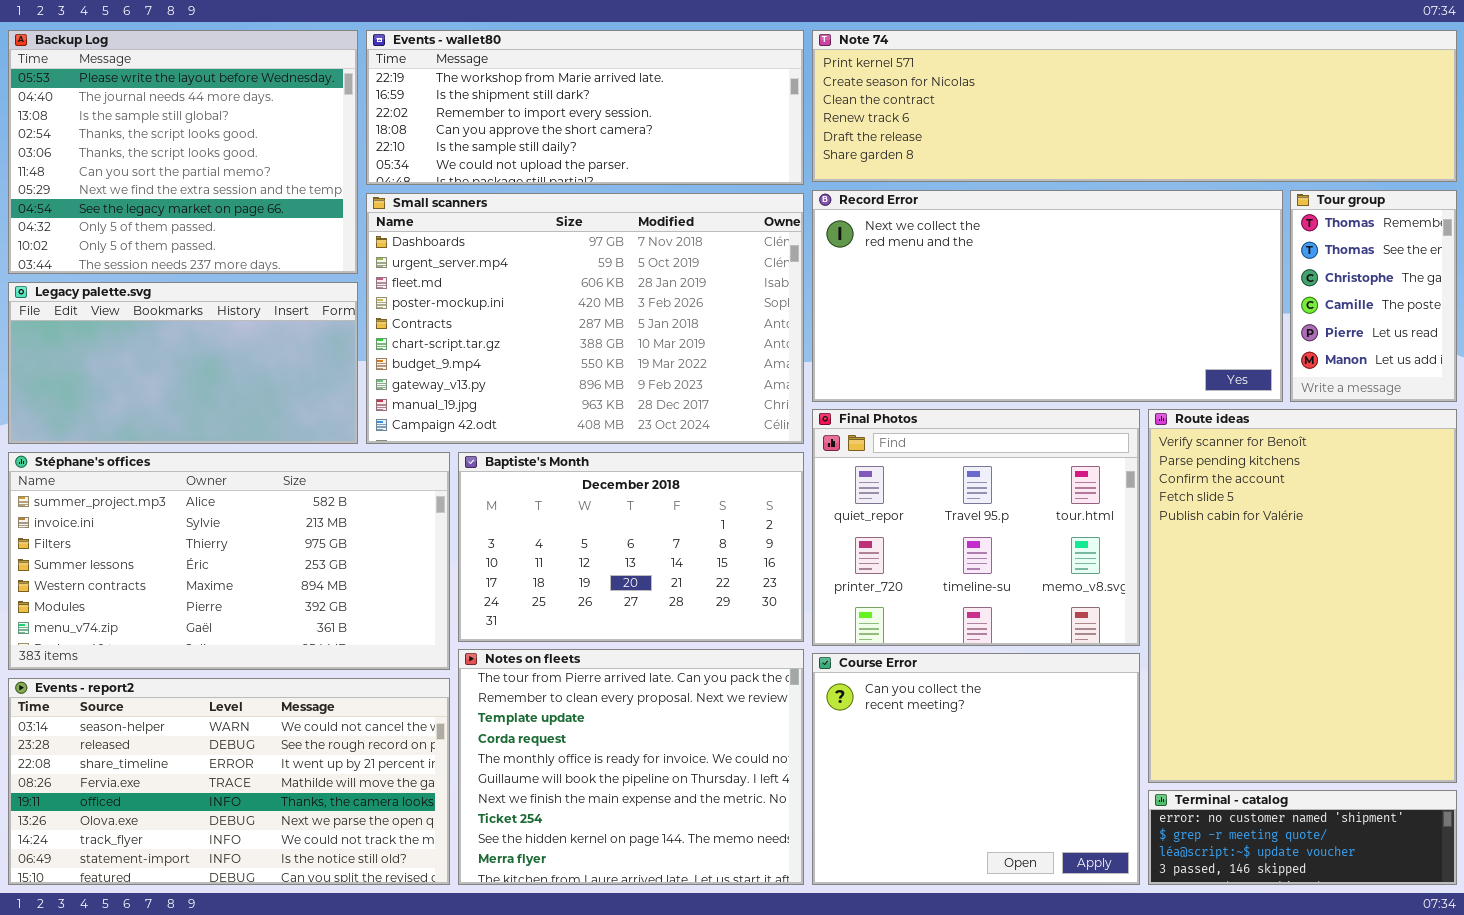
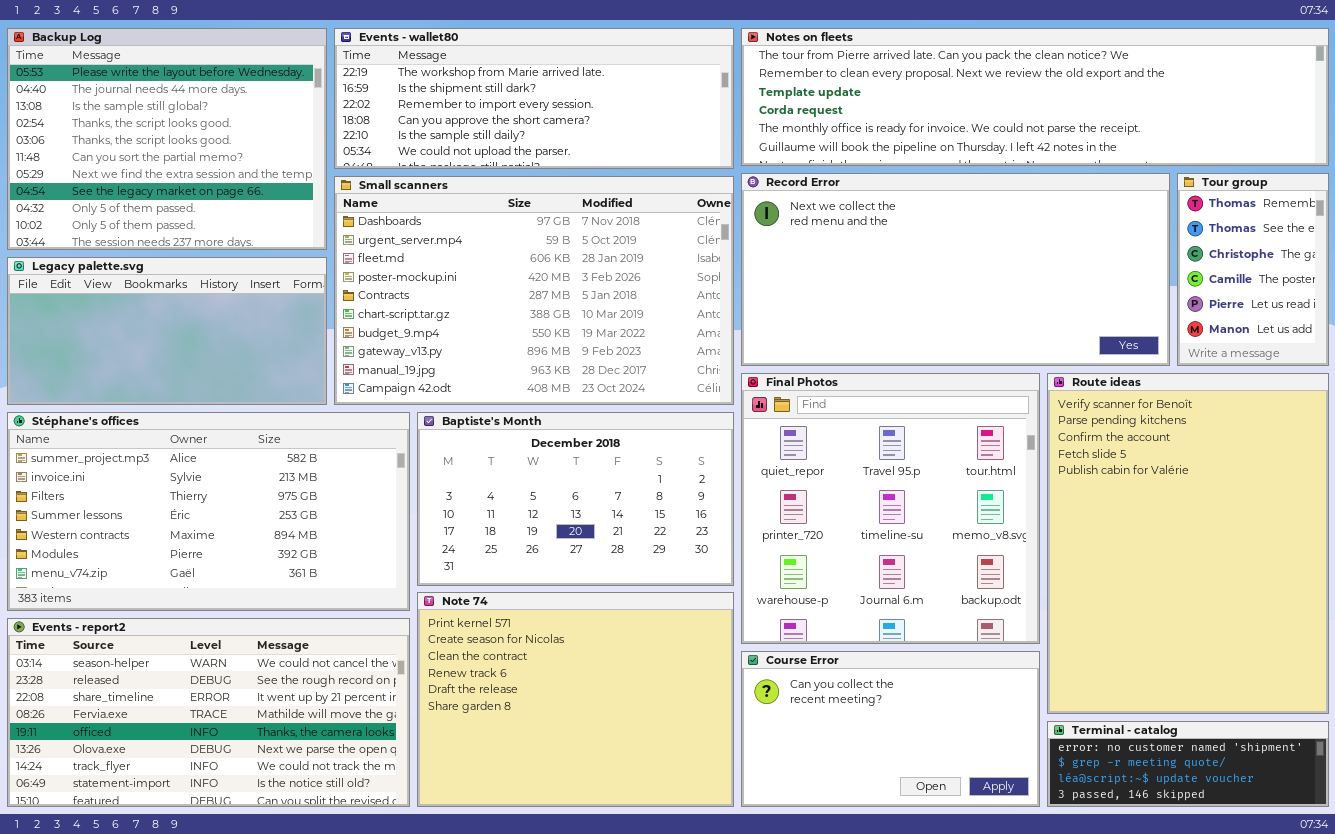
Note 74: [812,30,1457,182] -> [417,592,734,807], moved, resized
Final Photos: [812,409,1140,646] -> [741,373,1040,644], resized
Notes on fleets: [458,649,804,885] -> [741,28,1329,166], moved, resized
Course Error: [812,653,1140,885] -> [741,651,1040,807], resized

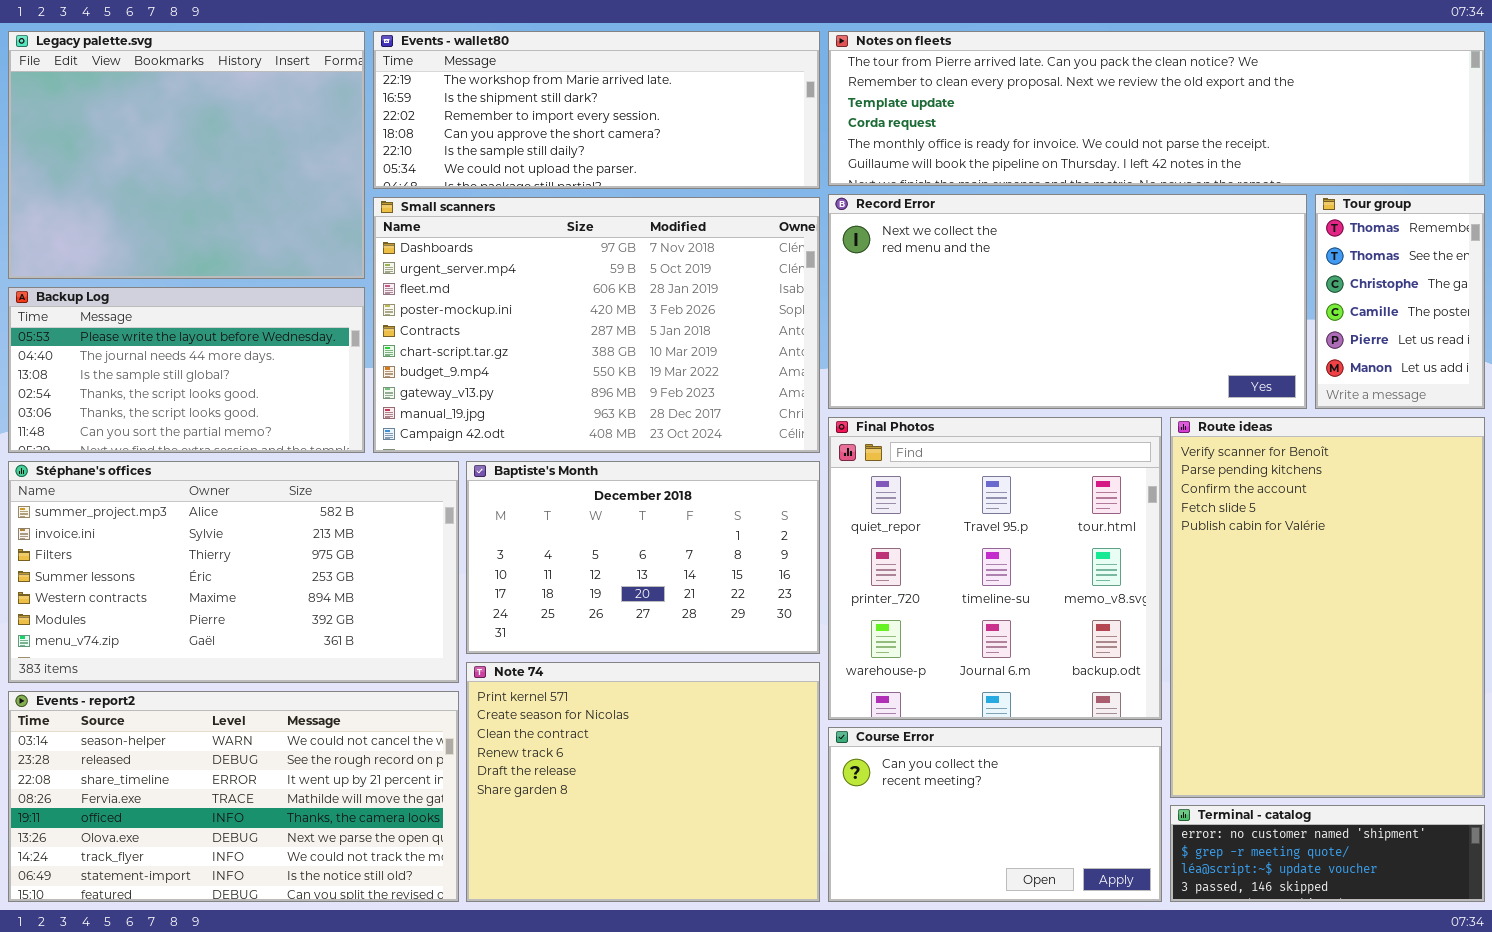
Backup Log: [7,28,327,250] -> [8,287,365,453], moved, resized
Legacy palette.svg: [7,257,327,405] -> [8,31,365,279], moved, resized

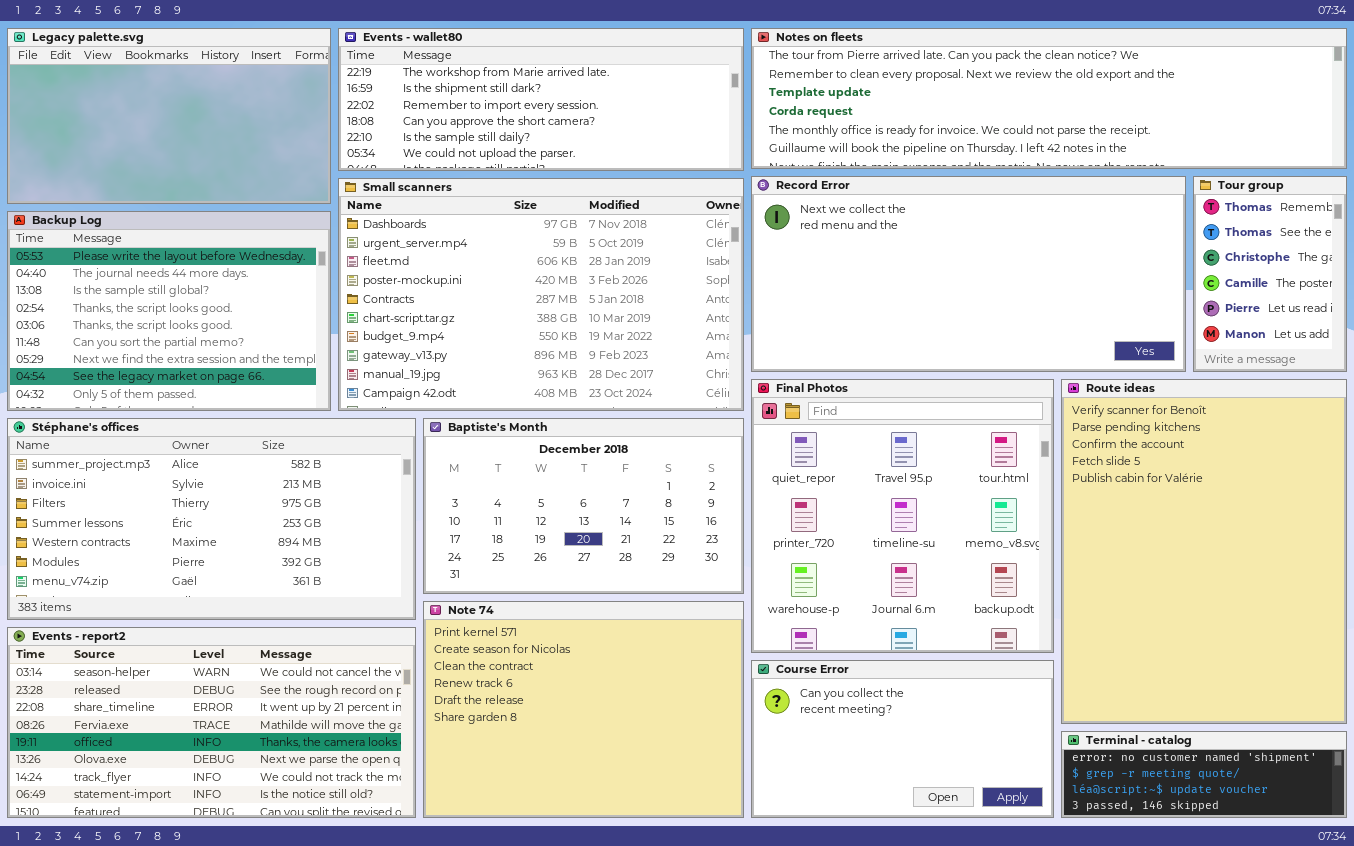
Legacy palette.svg: [8,31,365,279] -> [7,28,331,204], resized
Backup Log: [8,287,365,453] -> [7,211,331,411], resized

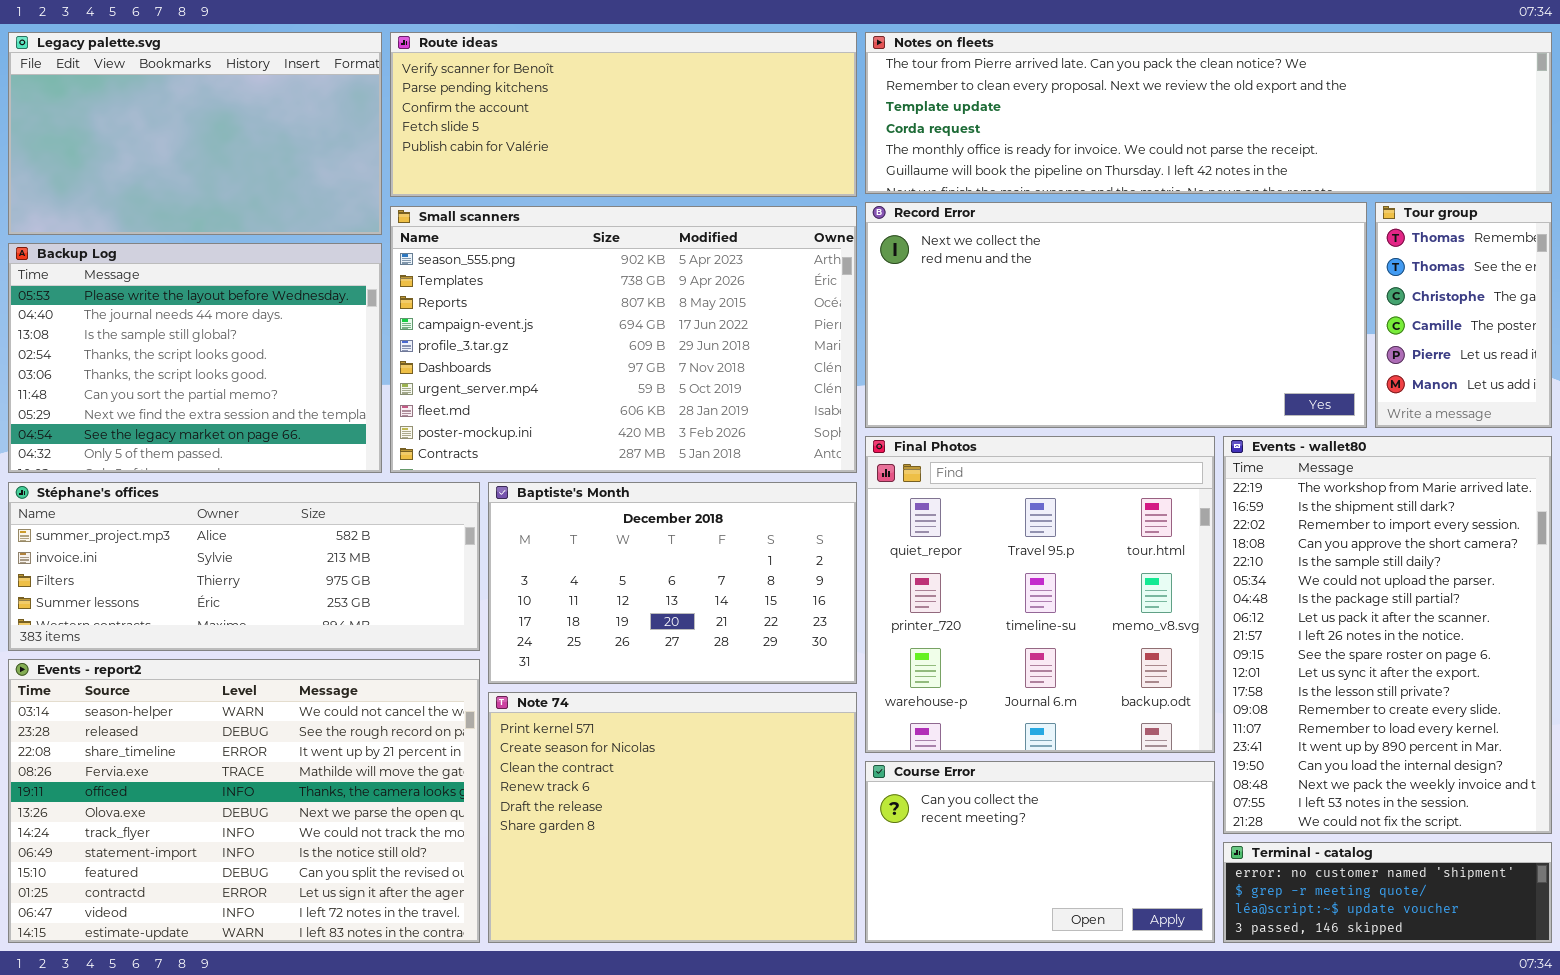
Events - wallet80: [338,28,744,171] -> [1223,436,1552,834], moved, resized
Small scanners: [338,178,744,411] -> [390,206,857,473], scrolled up 5 rows
Route ideas: [1061,379,1347,724] -> [390,32,857,197], moved, resized
Stéphane's offices: [7,418,416,620] -> [8,482,480,651], resized
Events - report2: [7,627,416,818] -> [8,659,480,943], resized

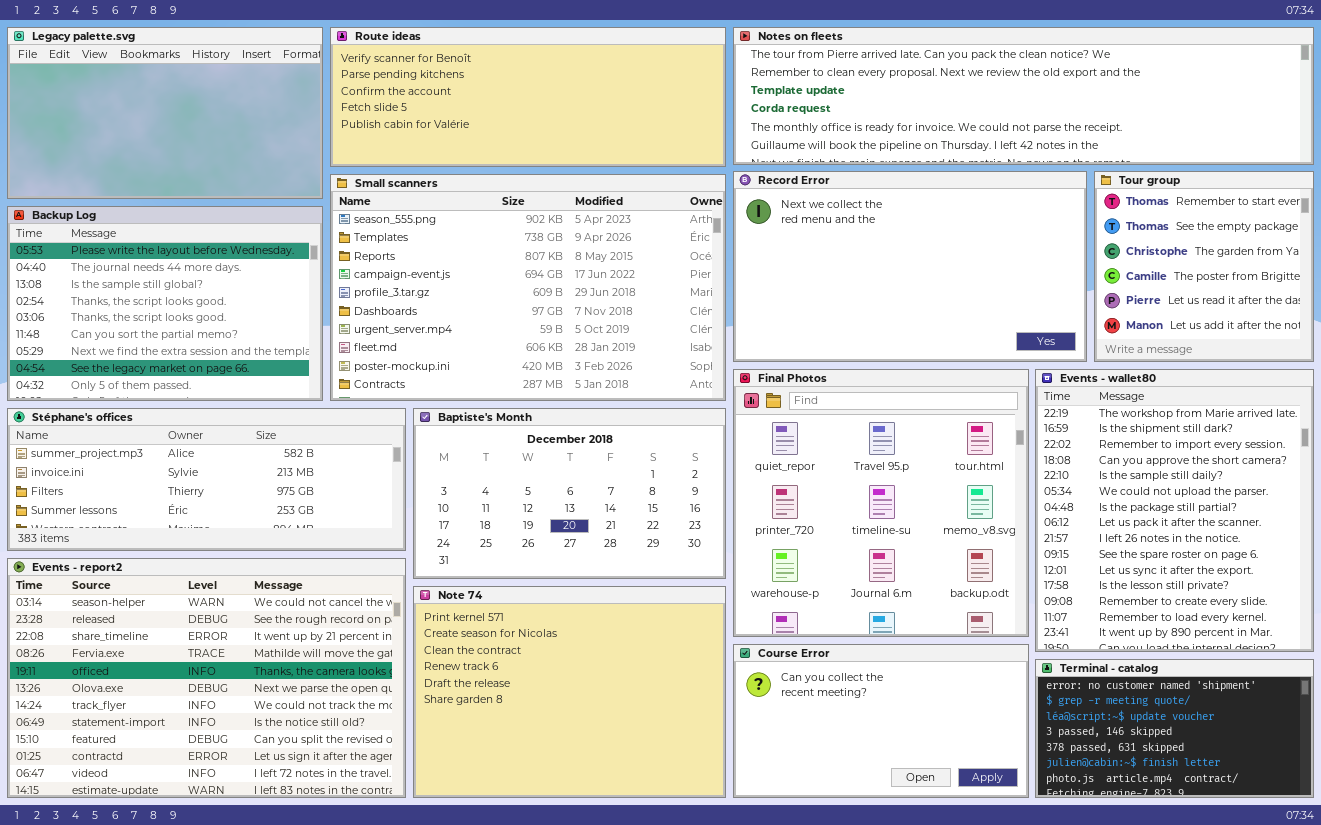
Record Error: [865,202,1367,428] -> [733,171,1087,362], resized
Tour group: [1375,202,1552,428] -> [1094,171,1314,362], resized
Events - wallet80: [1223,436,1552,834] -> [1035,369,1314,652], resized
Terminal - catalog: [1223,842,1552,943] -> [1035,659,1314,798], resized

